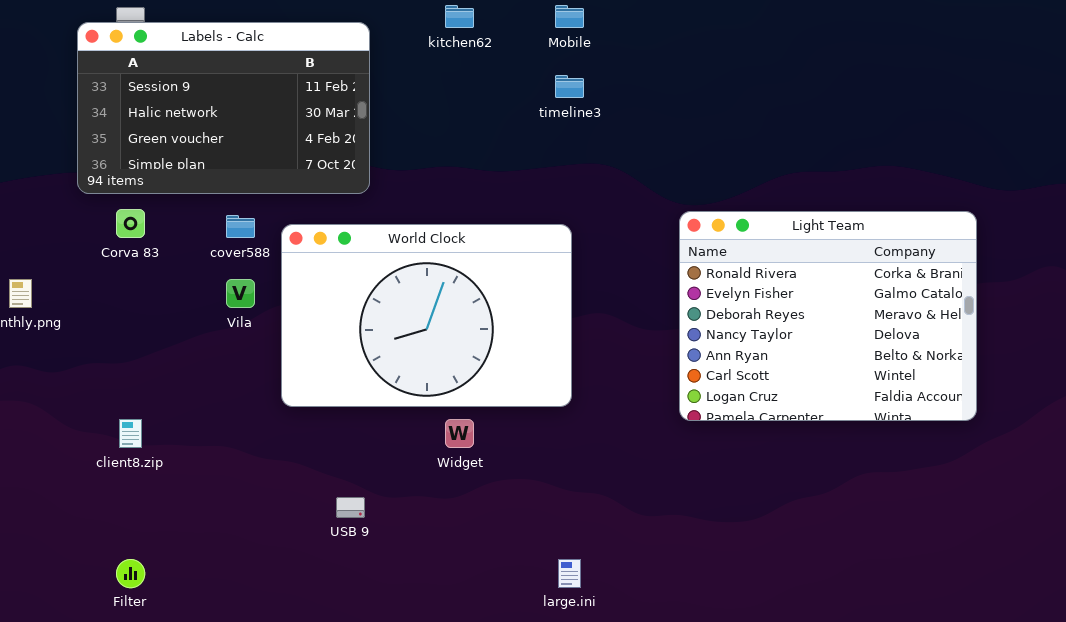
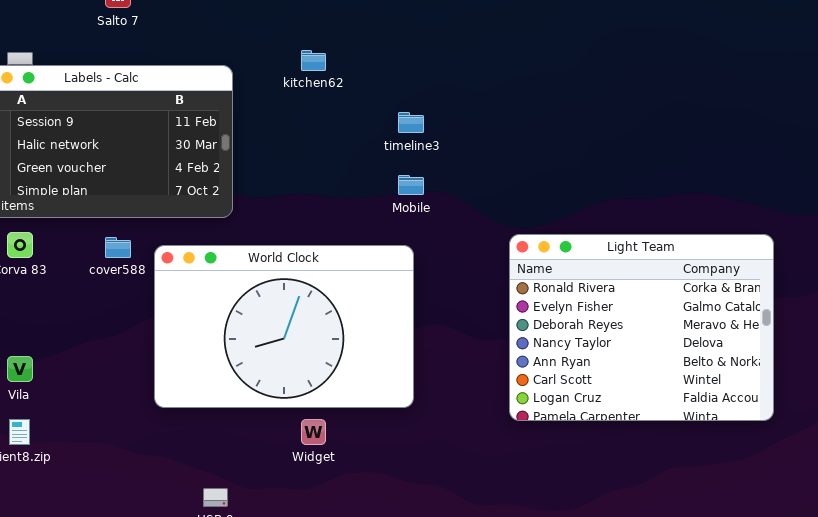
Mobile: [555,5,584,28] -> [398,175,424,195], moved
Vila: [226,279,255,308] -> [7,356,33,382], moved

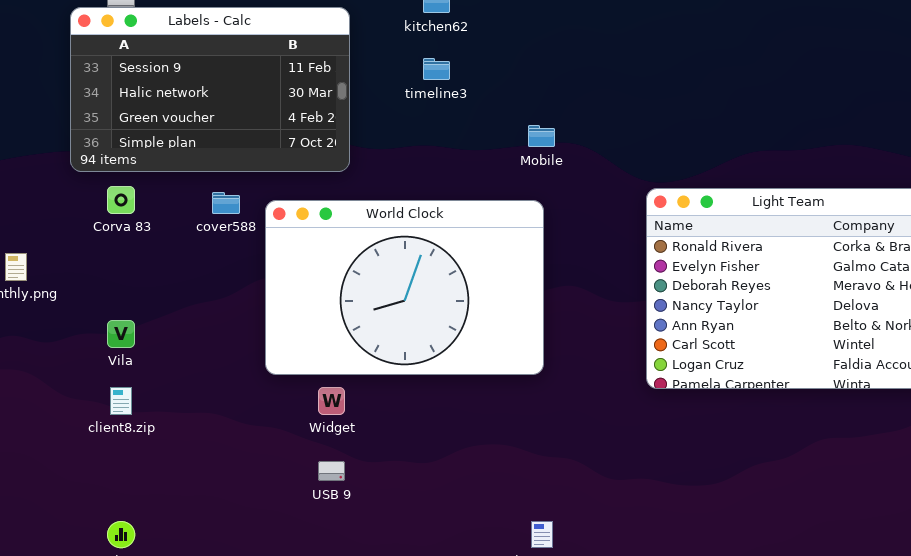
timeline3: [398,112,424,133] -> [423,58,450,80], moved
Widget: [301,419,326,445] -> [318,387,345,415], moved

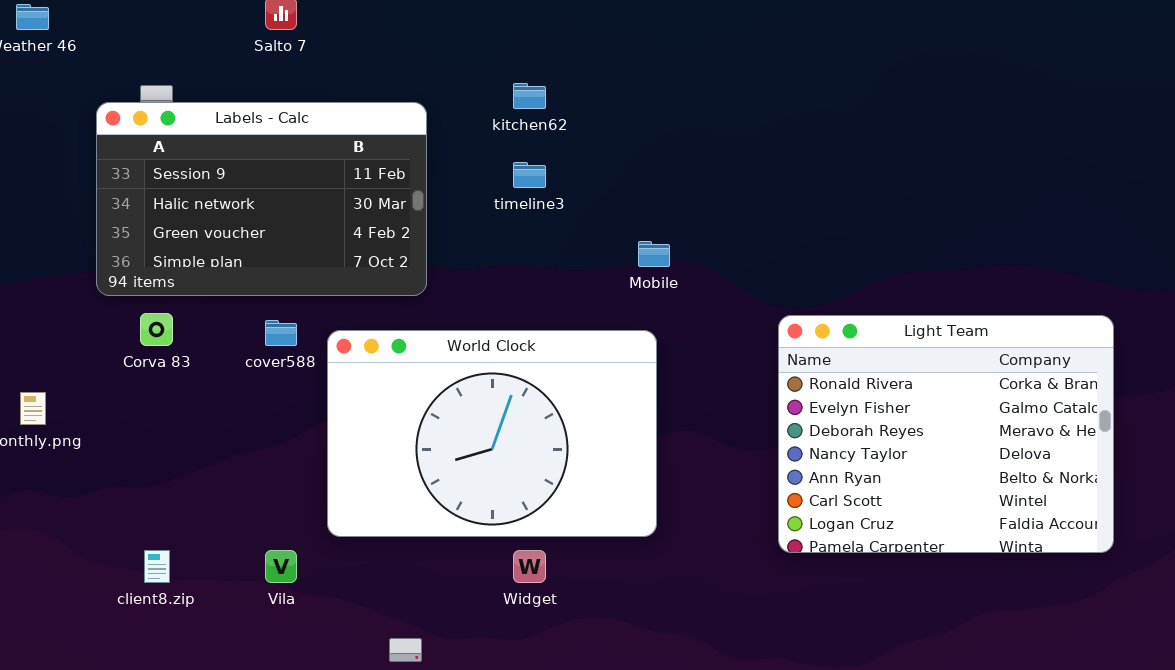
Vila: [107,320,135,348] -> [265,550,297,583], moved
Widget: [318,387,345,415] -> [513,550,546,583], moved

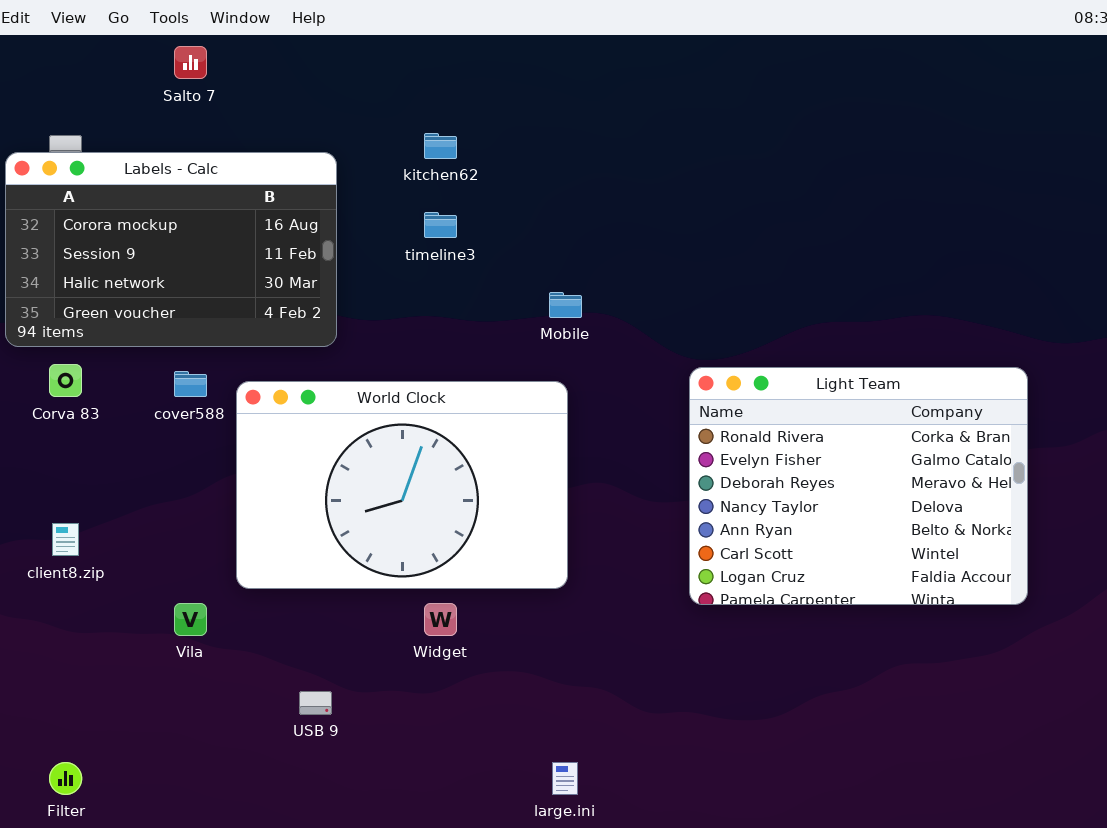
Labels - Calc: [96,102,427,296] -> [5,152,337,347], scrolled up 1 row
client8.zip: [144,550,170,583] -> [52,523,79,556], moved

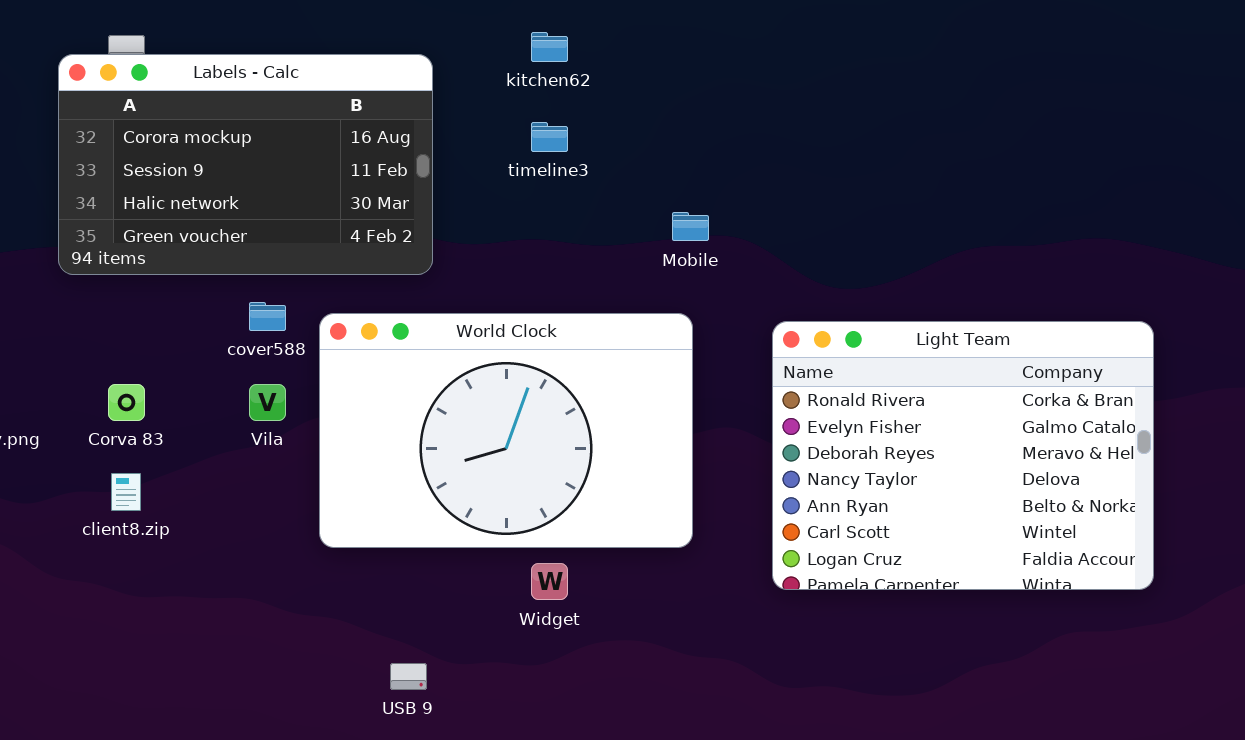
Corva 83: [49,364,82,397] -> [108,384,145,421], moved
Light Team: [689,367,1028,605] -> [772,321,1154,590], moved
Vila: [174,603,207,636] -> [249,384,286,421], moved

